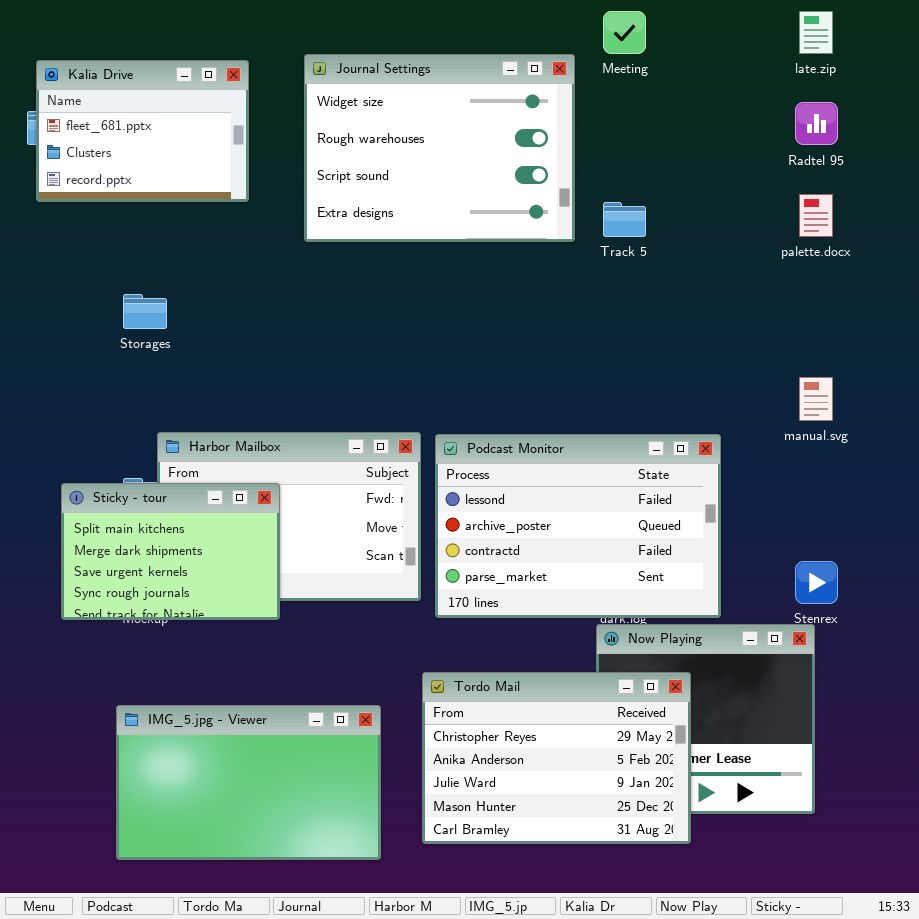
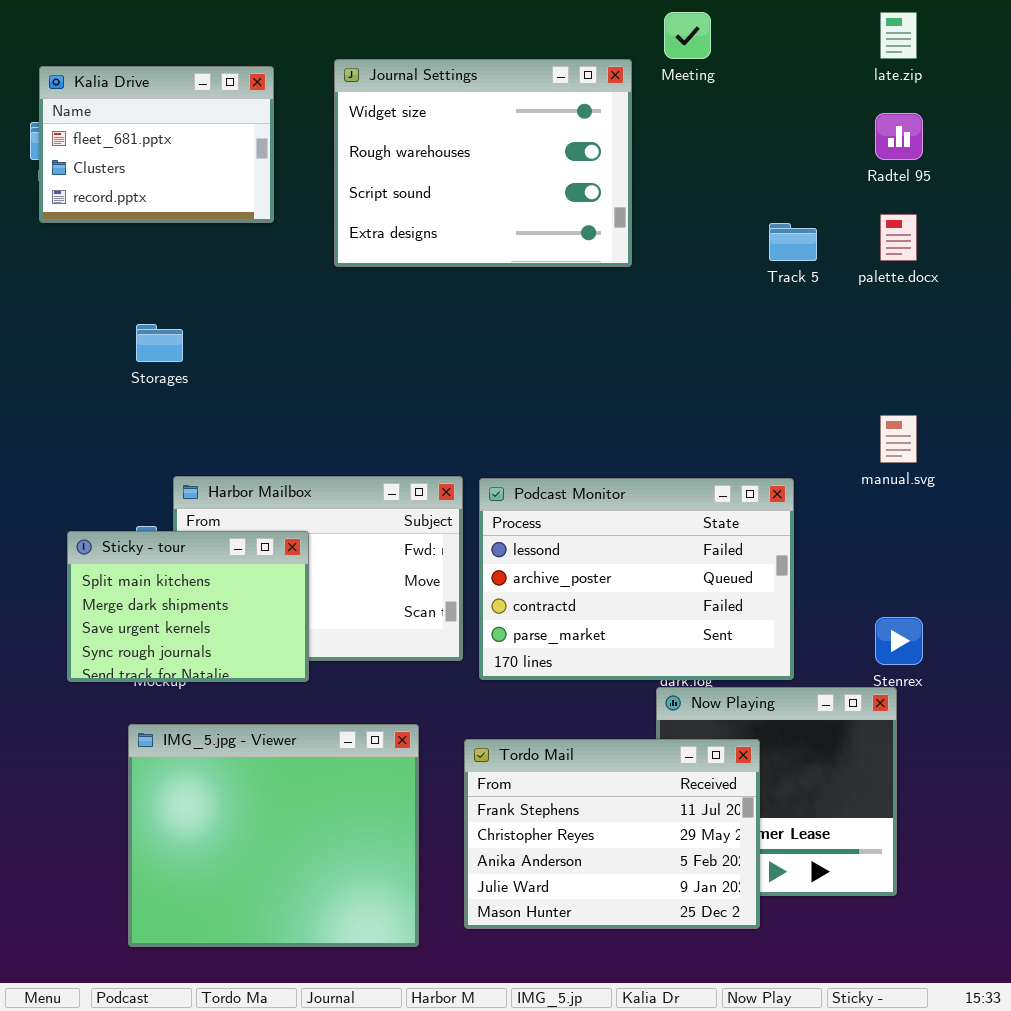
Track 5: [603,202,646,237] -> [769,223,817,261], moved
Tordo Mail: [422,672,691,844] -> [464,739,760,929], scrolled up 1 row
IMG_5.jpg - Viewer: [116,705,381,860] -> [128,724,419,947], resized

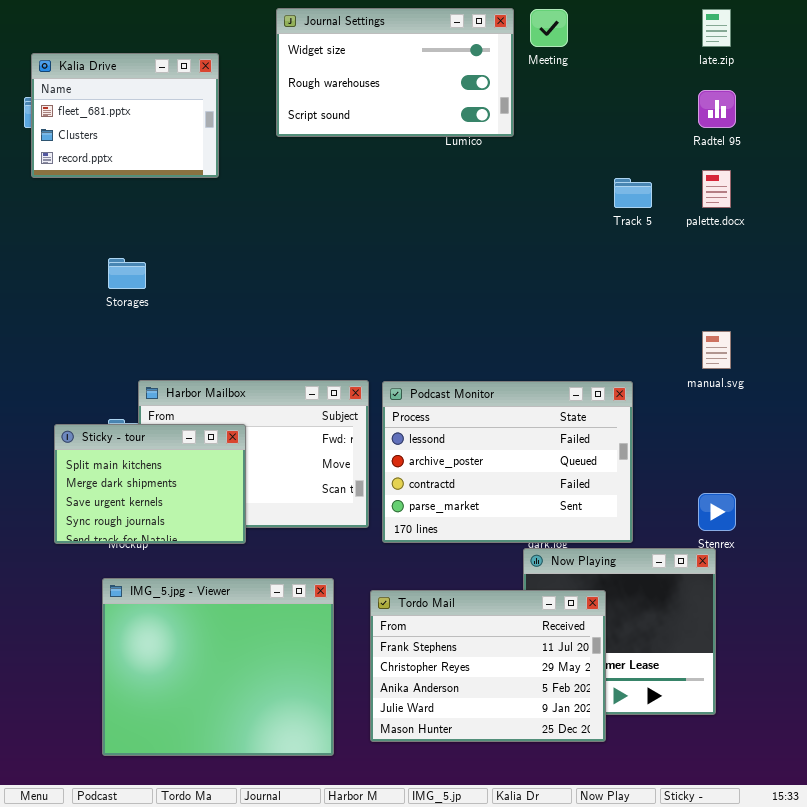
Journal Settings: [334,59,632,267] -> [276,8,514,137], moved, resized

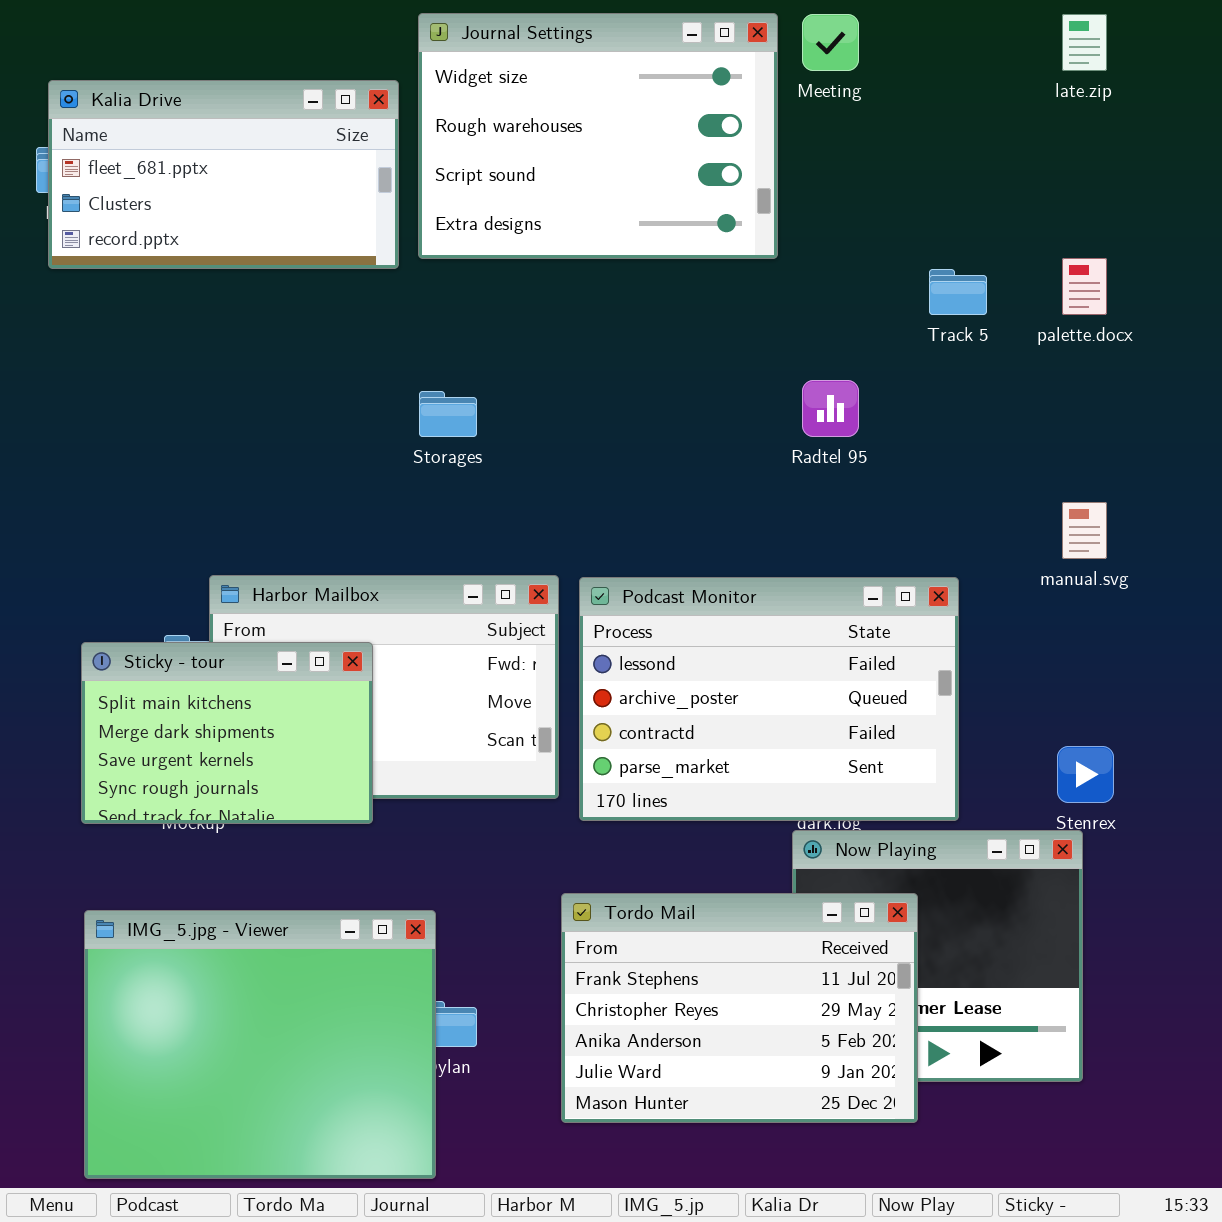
Journal Settings: [276,8,514,137] -> [418,13,778,259], resized
Kalia Drive: [31,53,219,178] -> [48,80,399,269], resized
Radtel 95: [698,90,736,128] -> [802,380,859,437], moved
Storages: [108,258,146,289] -> [419,391,477,437], moved
IMG_5.jpg - Viewer: [102,578,334,756] -> [84,910,436,1179], moved

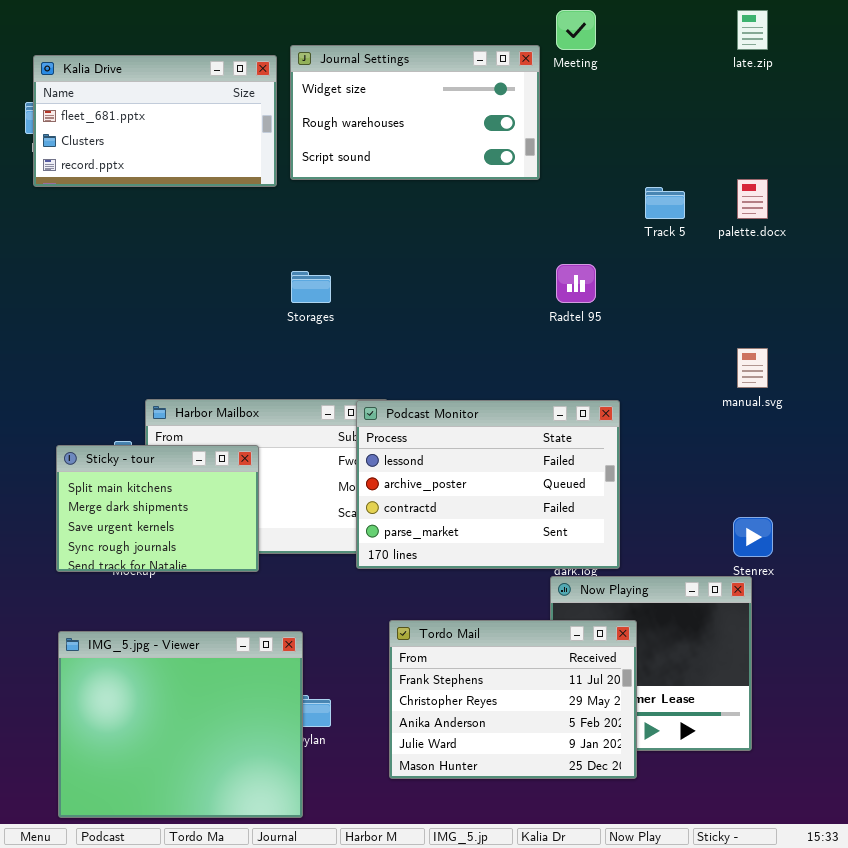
Journal Settings: [418,13,778,259] -> [290,45,540,180], resized
Podcast Monitor: [579,577,959,821] -> [356,400,620,569], moved

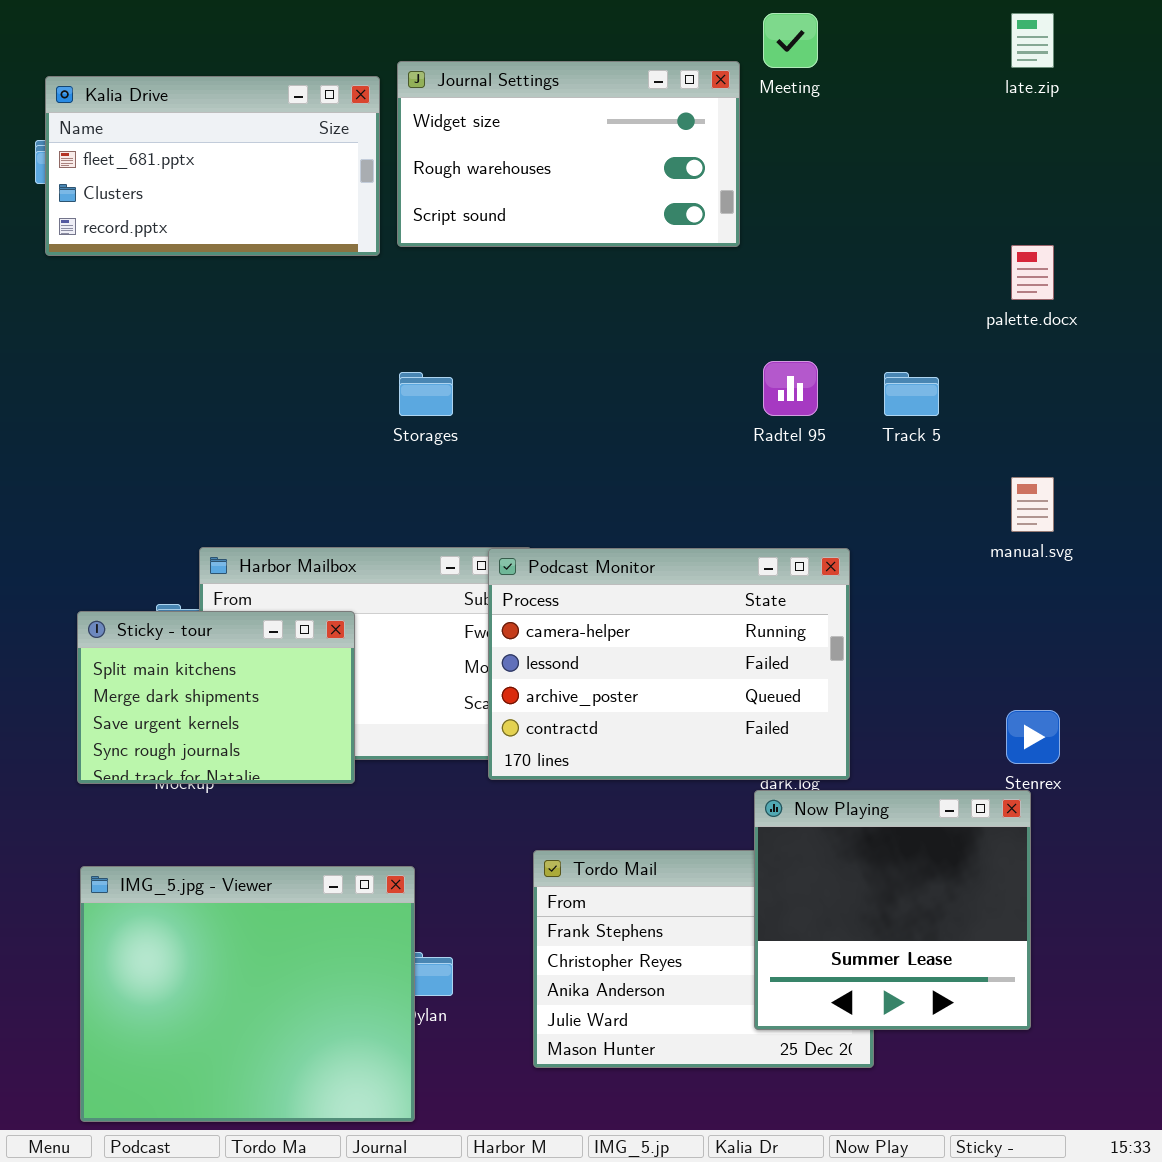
Track 5: [645,187,685,219] -> [884,372,939,416], moved
Podcast Monitor: [356,400,620,569] -> [488,548,850,780], scrolled up 1 row
Now Playing: [550,576,752,751] -> [754,790,1031,1030], raised

